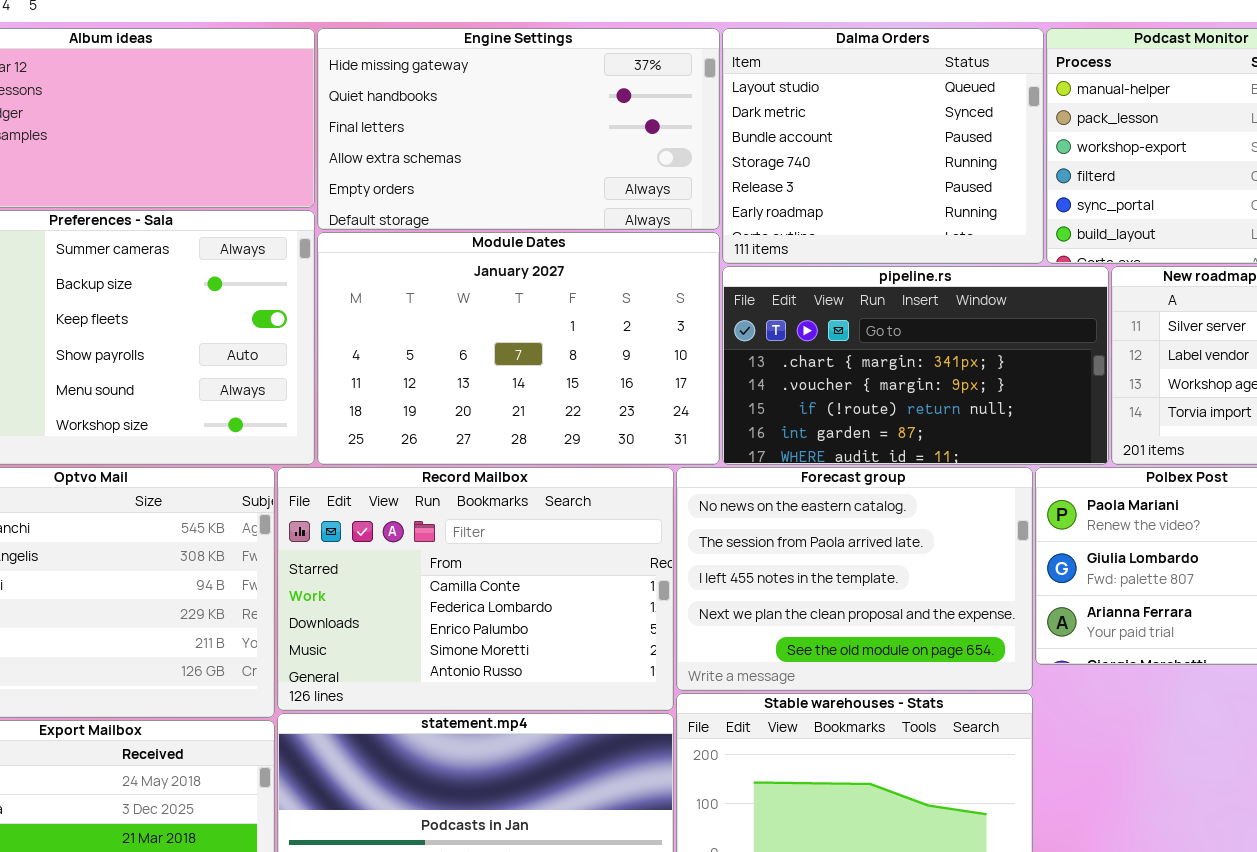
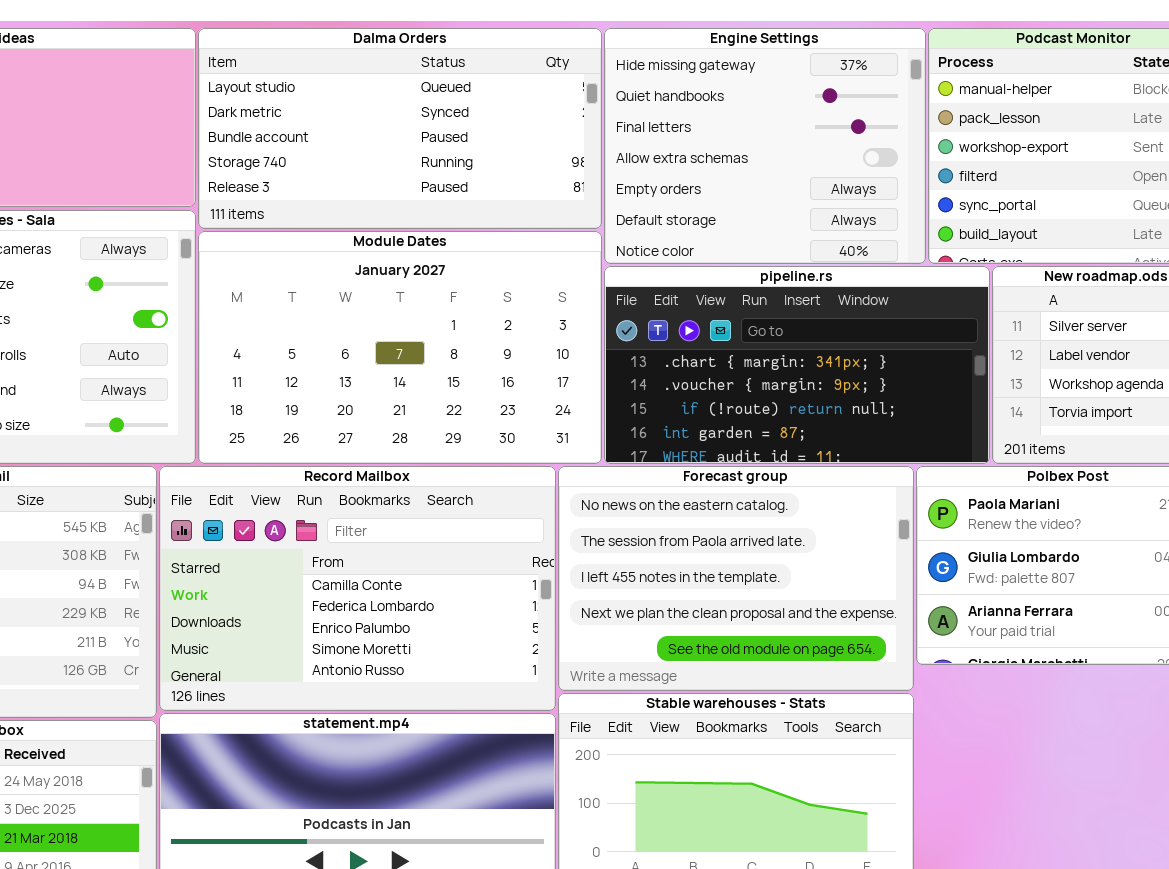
Engine Settings: [317,28,720,230] -> [604,28,926,264], moved, resized
Dalma Orders: [722,28,1044,264] -> [198,28,602,229], moved, resized

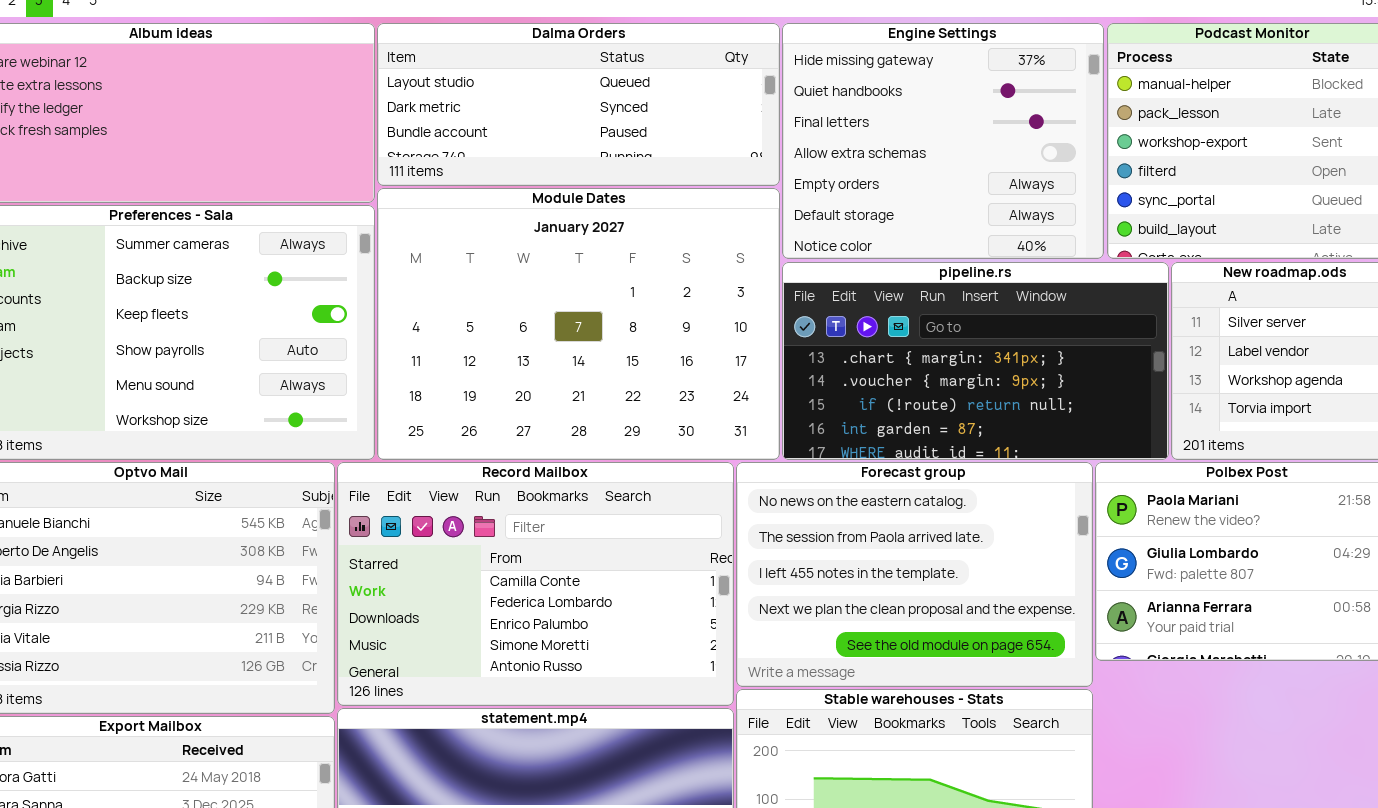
Dalma Orders: [198,28,602,229] -> [377,23,780,186], resized
Module Dates: [198,231,602,464] -> [377,188,780,460], resized

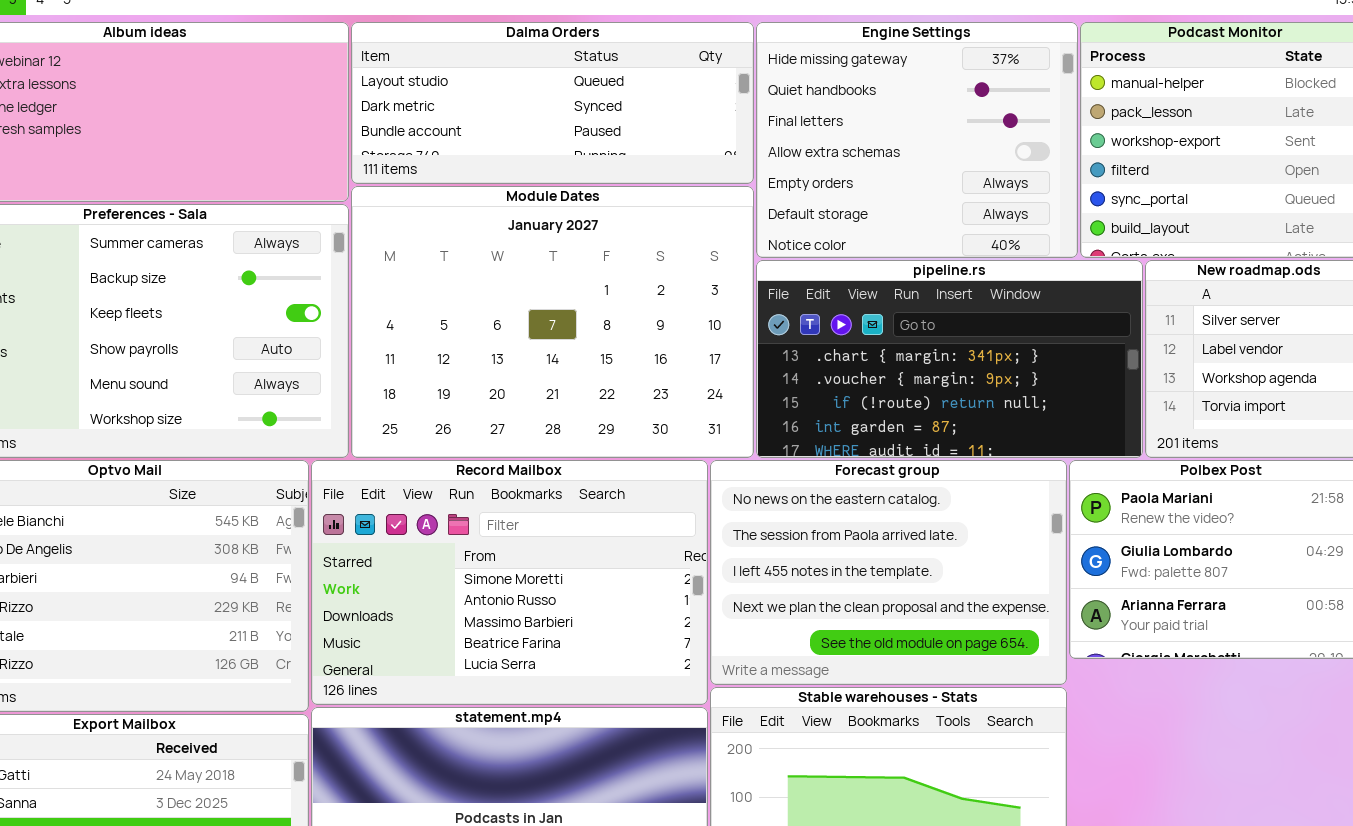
Record Mailbox: [337,462,734,706] -> [311,460,708,705], scrolled down 3 rows

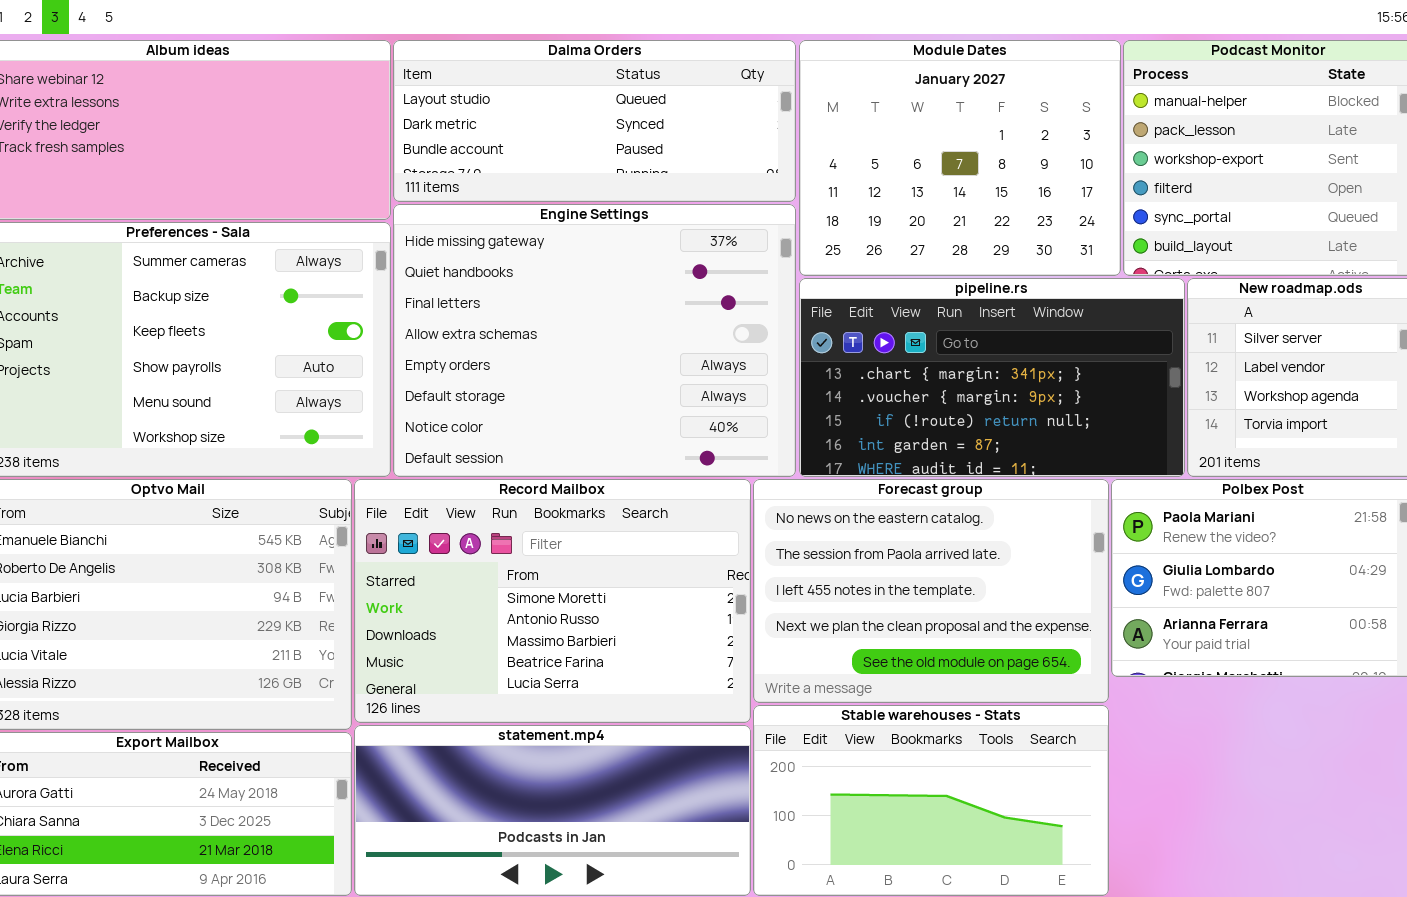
Engine Settings: [756,22,1078,258] -> [393,204,796,477], moved, resized
Module Dates: [351,186,754,458] -> [799,40,1121,276], moved, resized

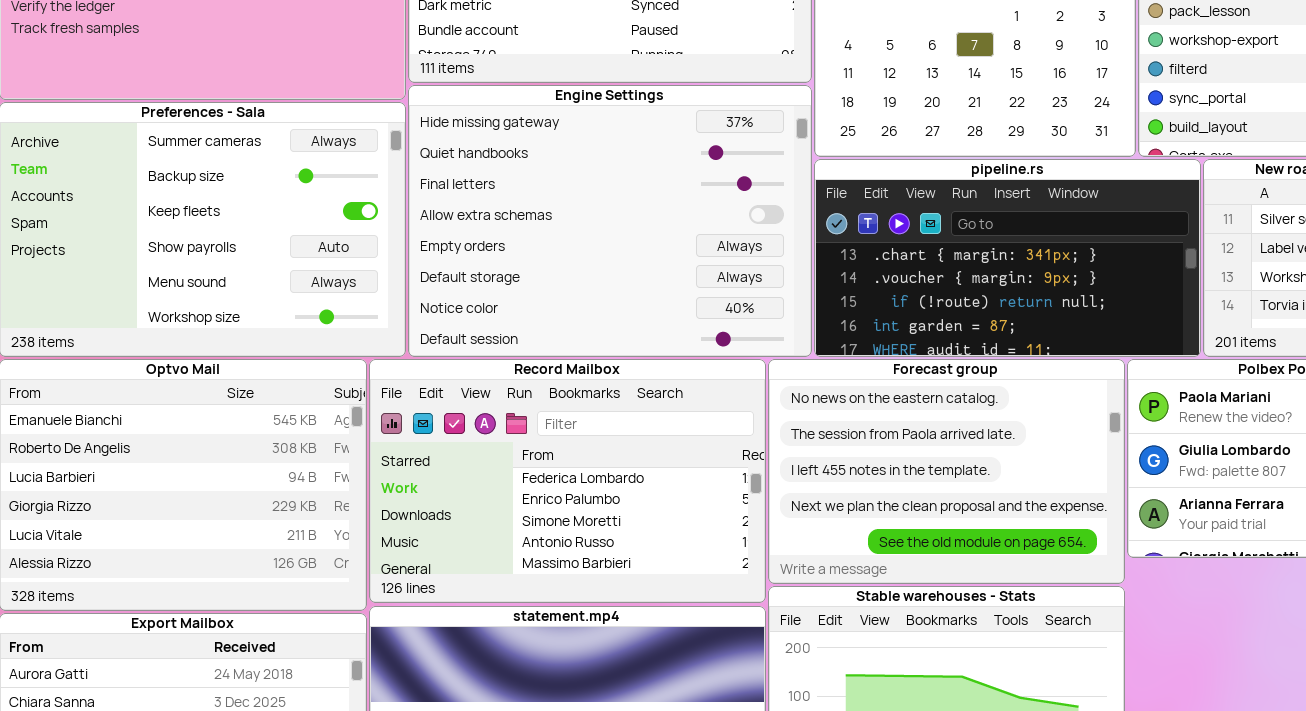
Record Mailbox: [354,479,751,723] -> [369,359,766,603], scrolled up 2 rows

